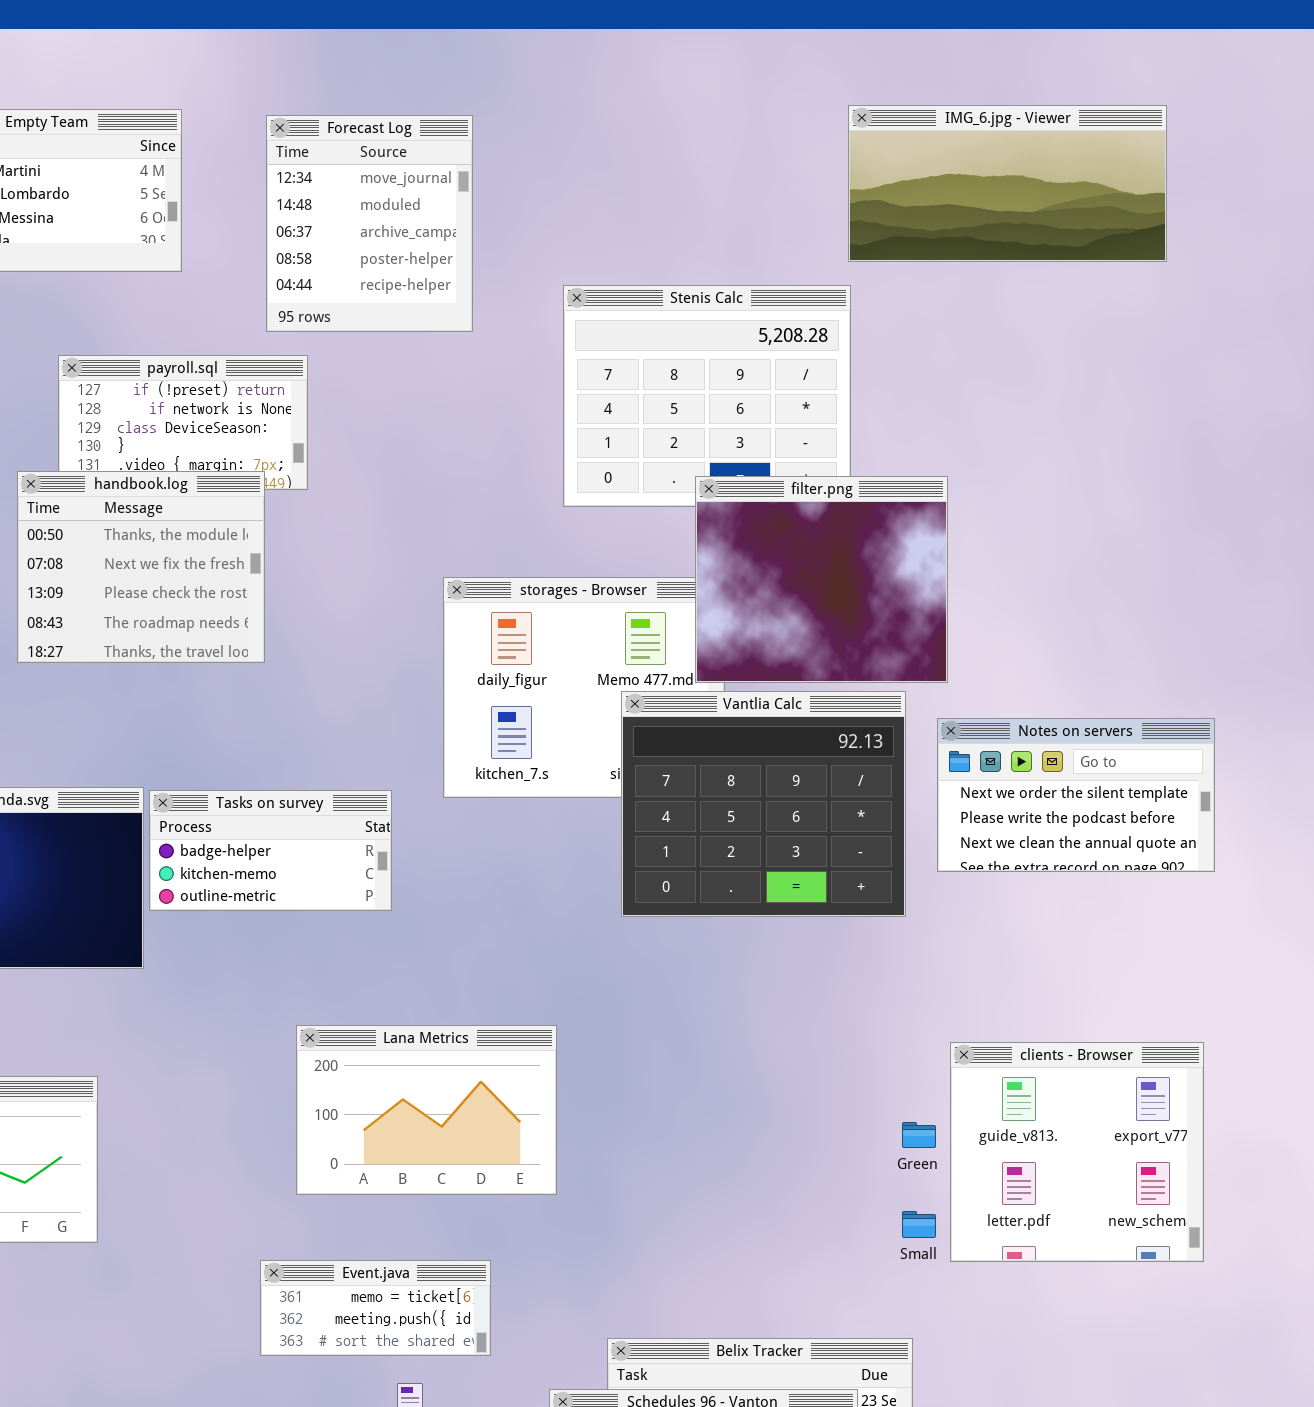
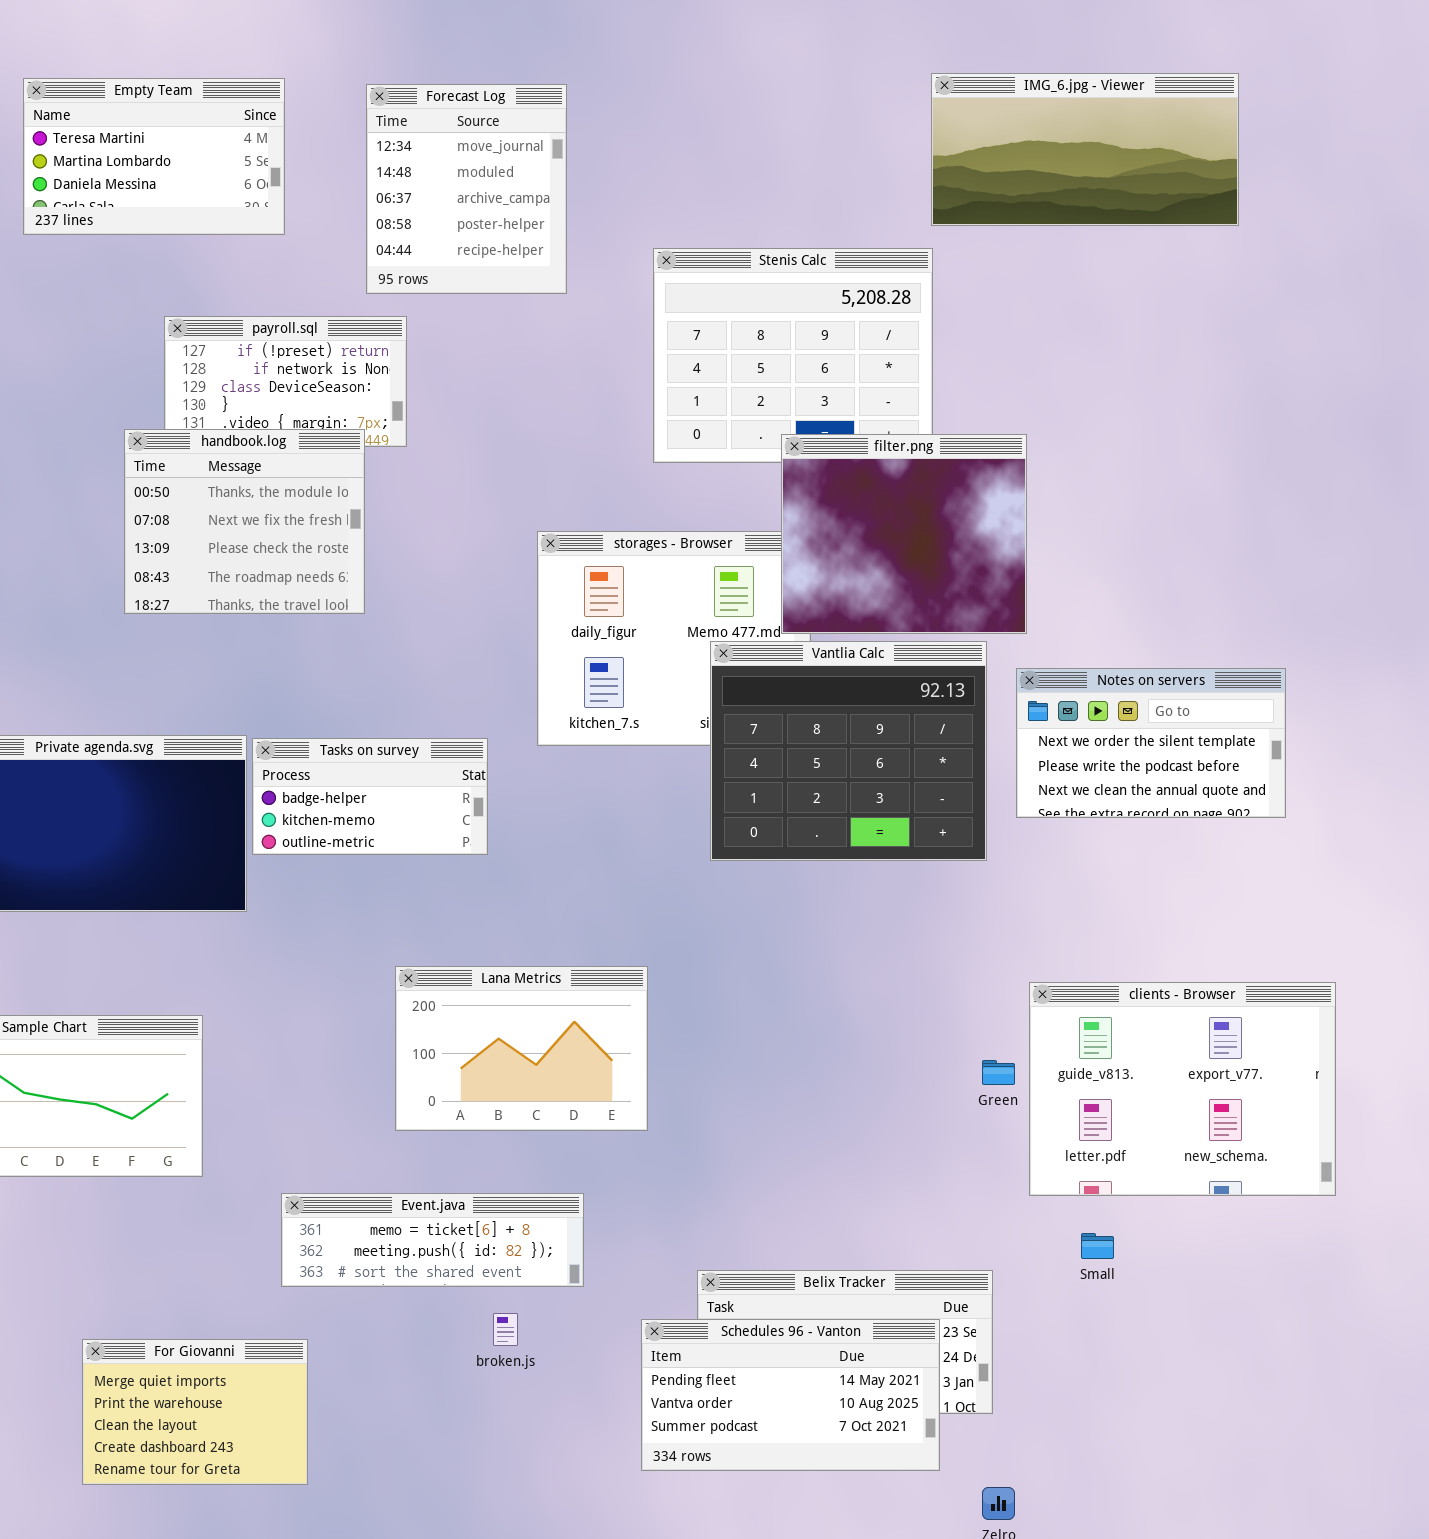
clients - Browser: [950,1042,1204,1262] -> [1029,982,1336,1196], resized
Small: [902,1211,936,1238] -> [1081,1233,1114,1259], moved
Event.java: [260,1260,491,1356] -> [281,1193,584,1287], resized

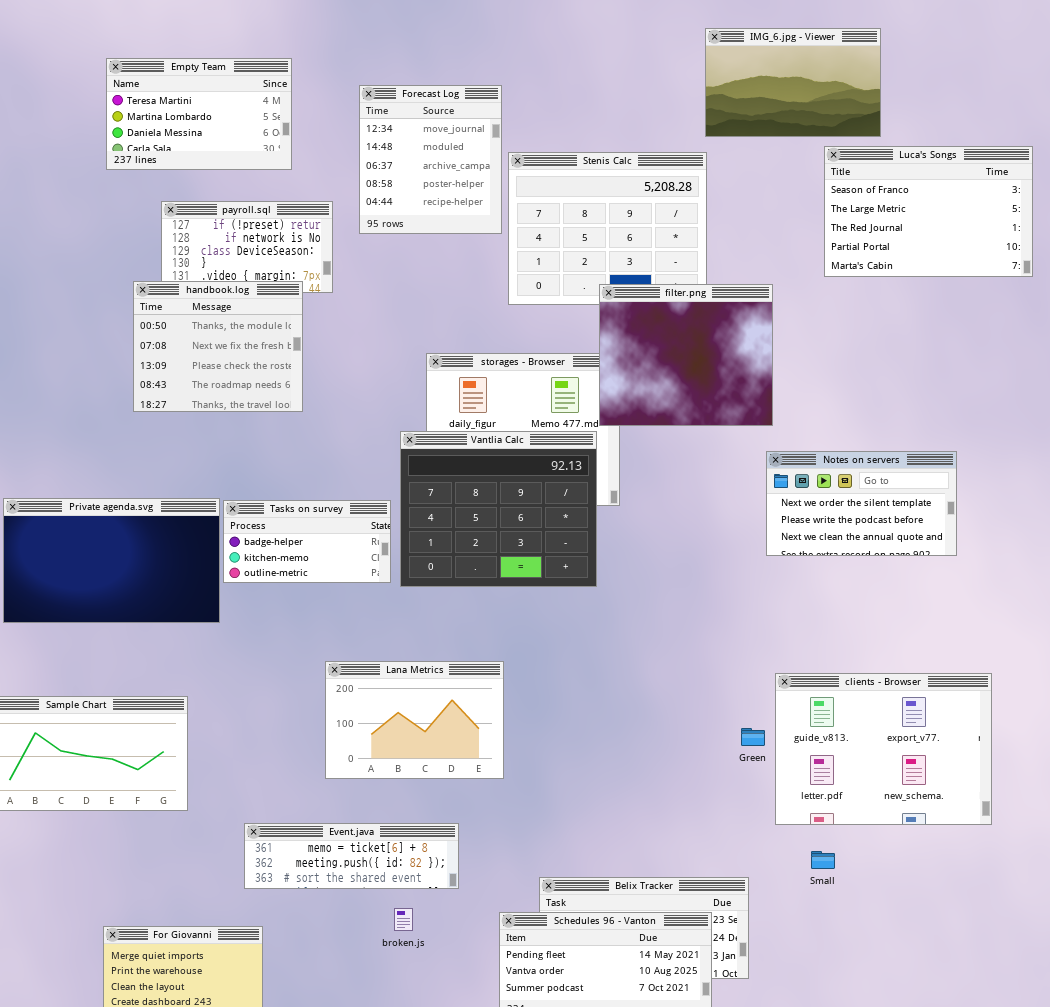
IMG_6.jpg - Viewer: [931,73,1239,226] -> [705,28,881,137], resized
Empty Team: [23,78,285,235] -> [106,58,292,170], moved
Forecast Log: [366,84,567,294] -> [359,85,502,234], moved
Luca's Songs: none -> [824,146,1033,277], opened
Vantlia Calc: [710,641,987,861] -> [400,431,597,587], moved

